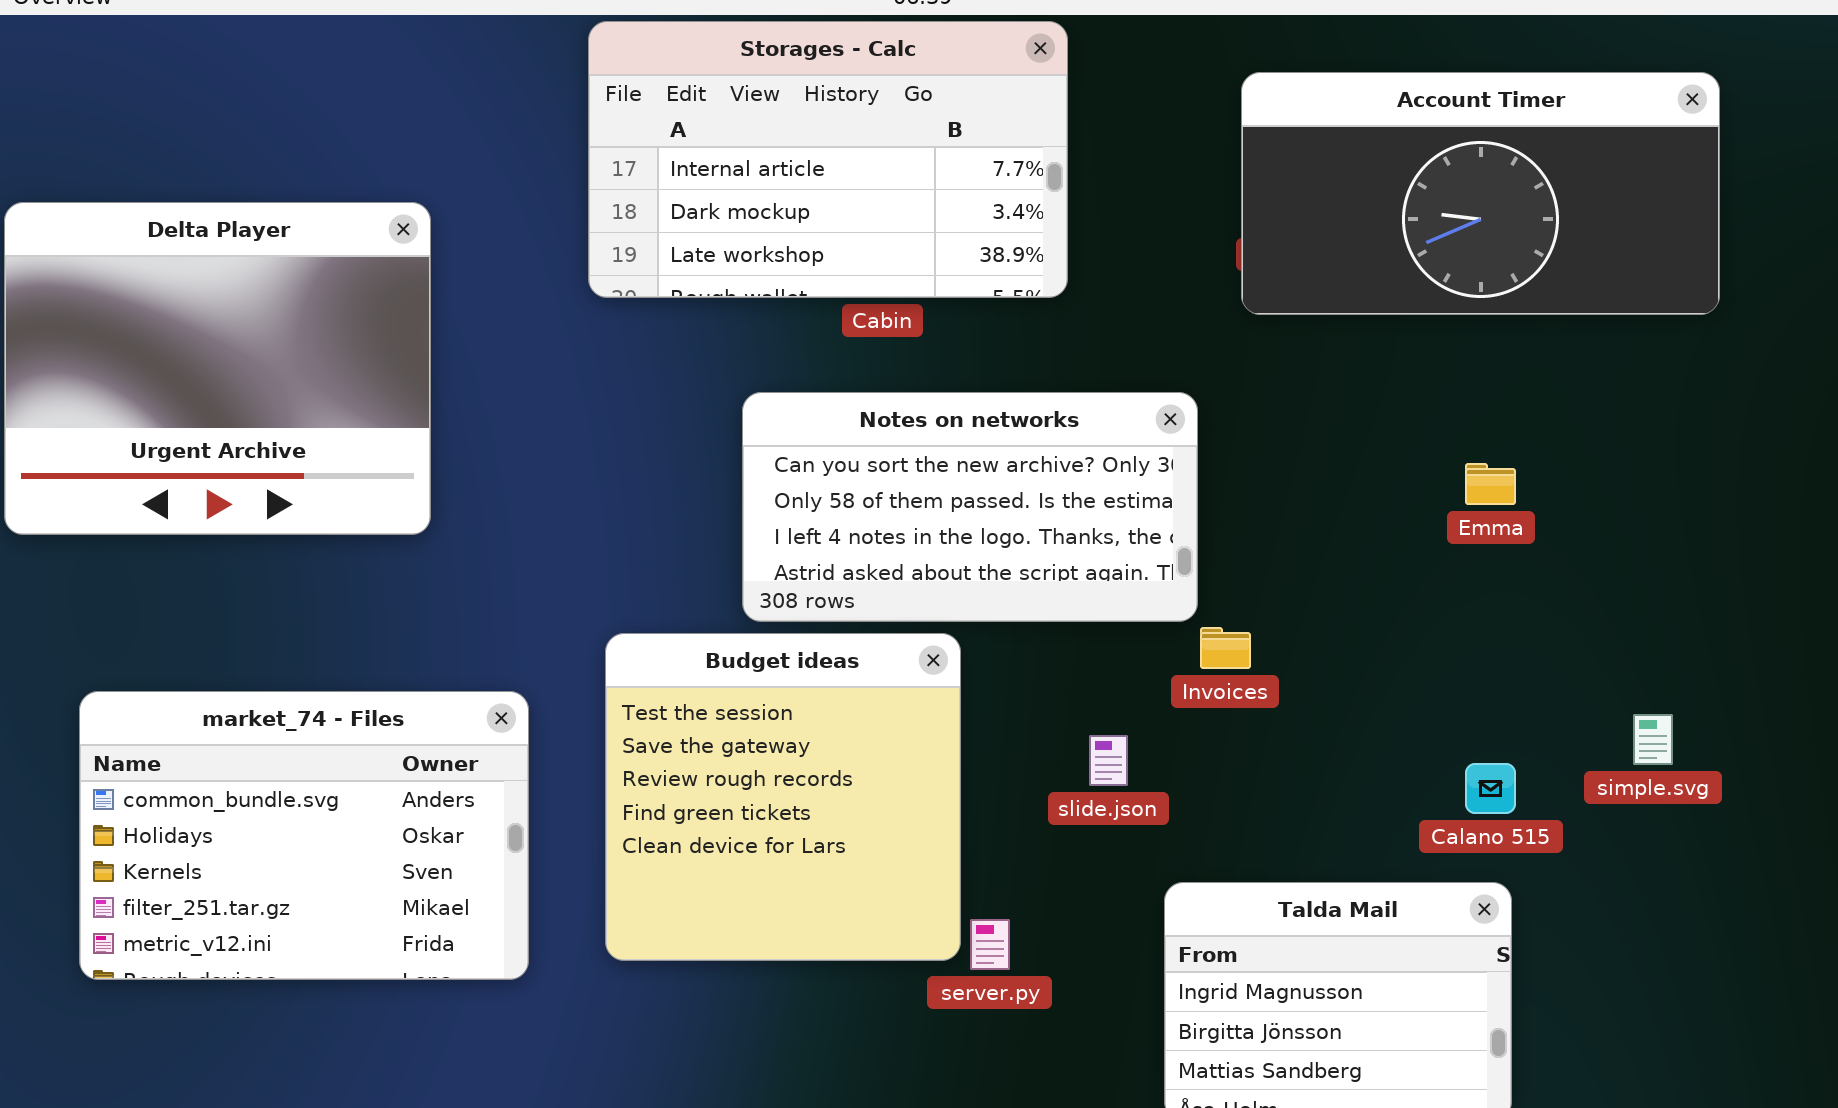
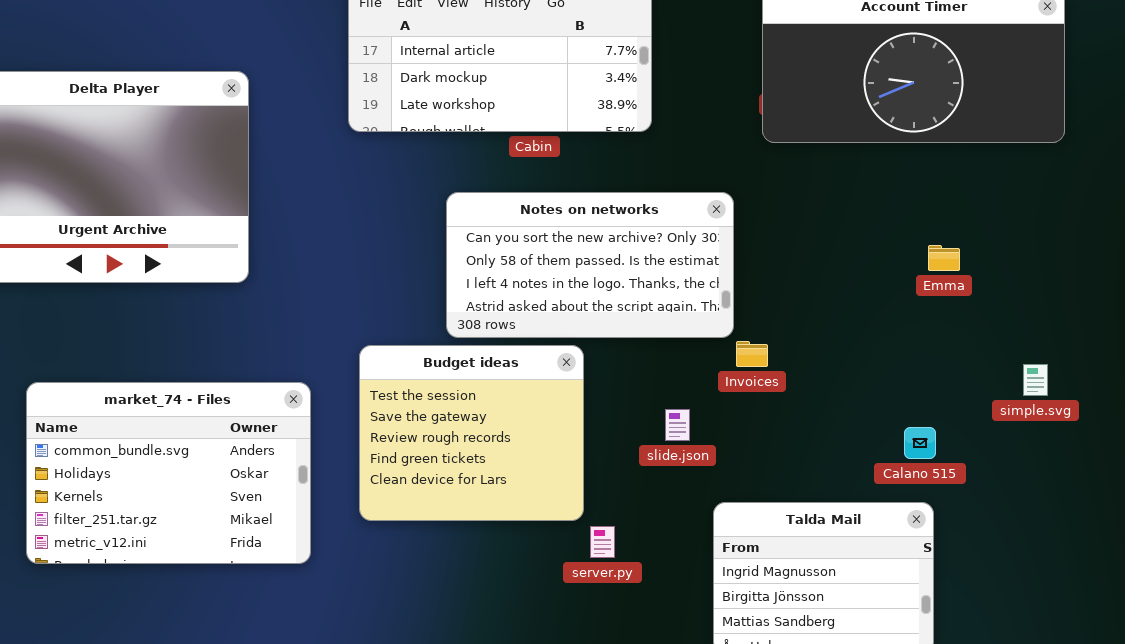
Emma: [1465,463,1516,505] -> [928,245,960,271], moved
Budget ideas: [605,633,961,961] -> [359,345,584,521], resized
simple.svg: [1633,714,1673,765] -> [1023,364,1048,396], moved

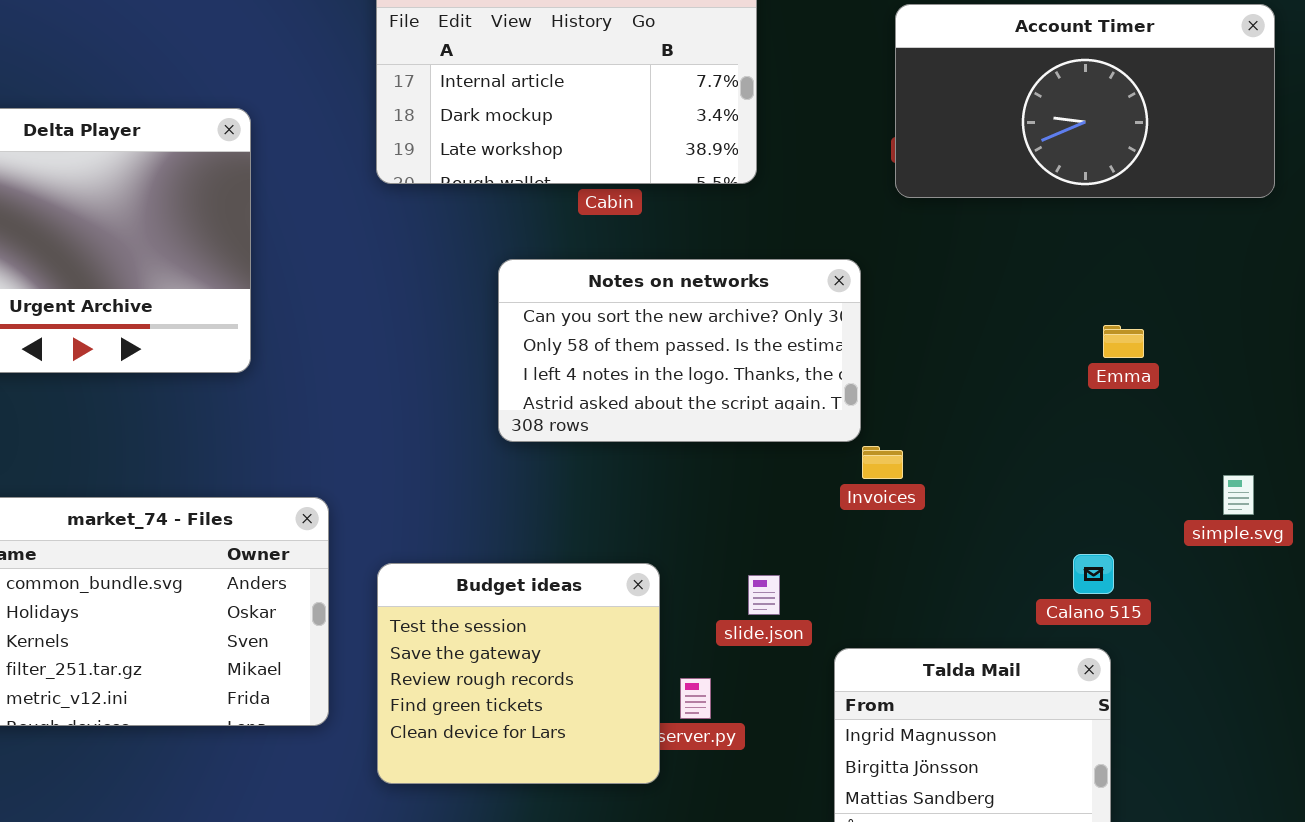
Budget ideas: [359,345,584,521] -> [377,563,660,784], moved
slide.json: [665,409,690,441] -> [748,575,780,615], moved

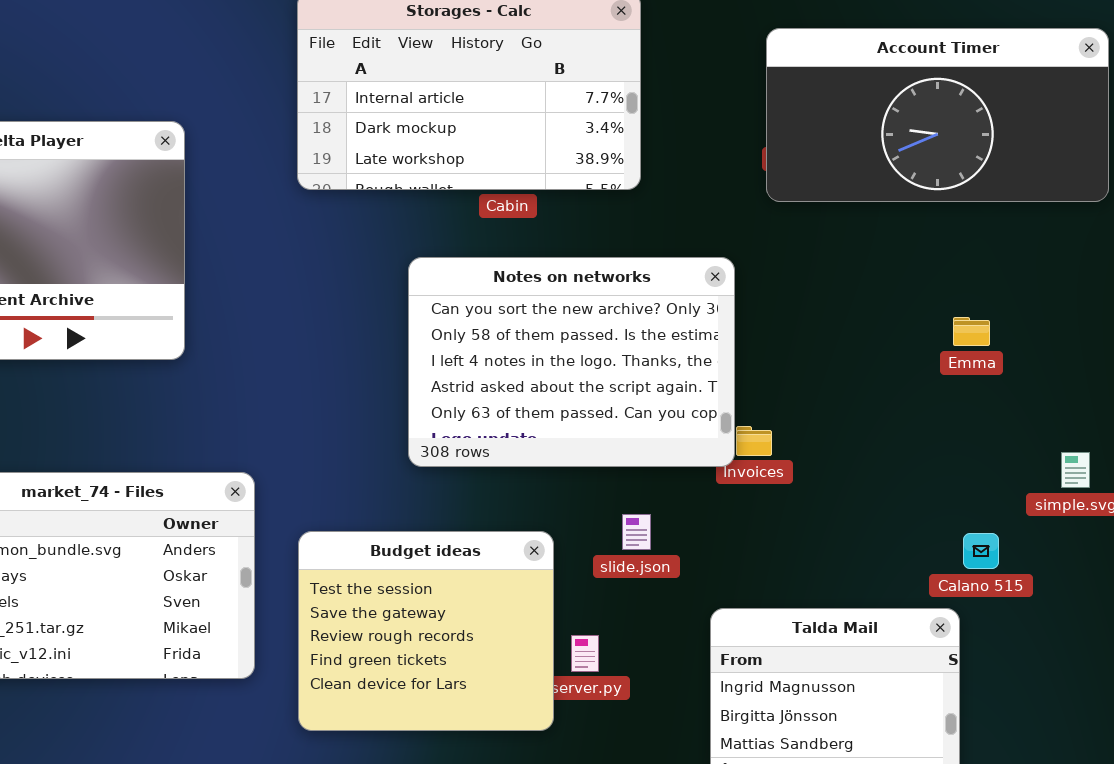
Notes on networks: [498,259,861,442] -> [408,257,735,467], resized
Calano 515: [1073,554,1114,594] -> [963,533,999,569], moved
slide.json: [748,575,780,615] -> [622,514,651,550], moved

